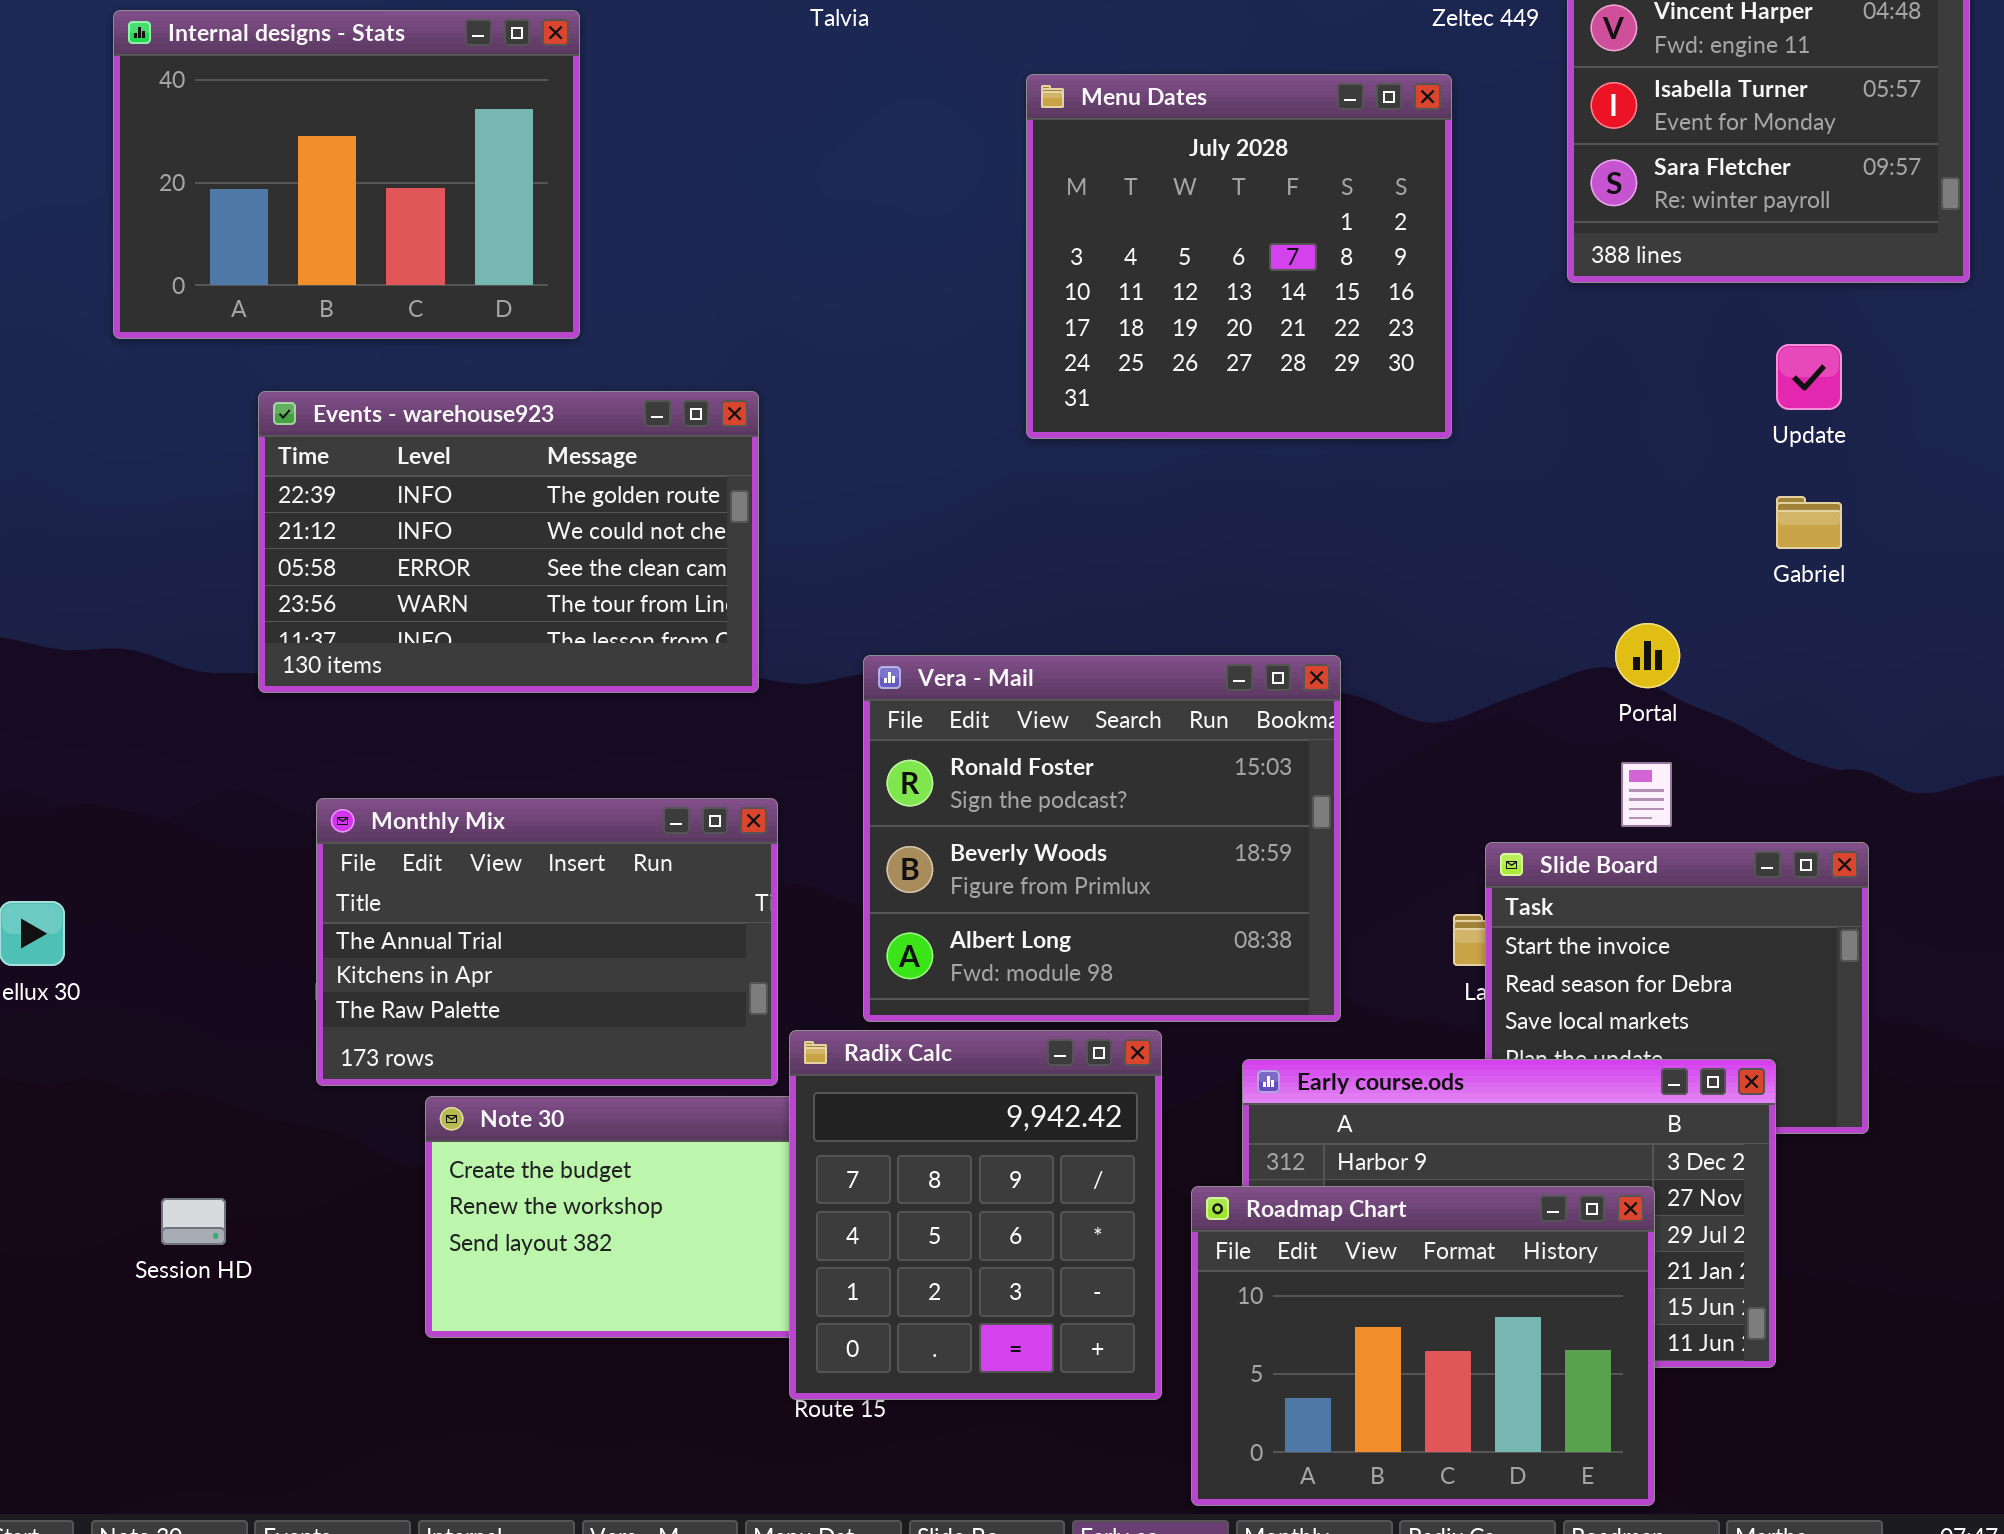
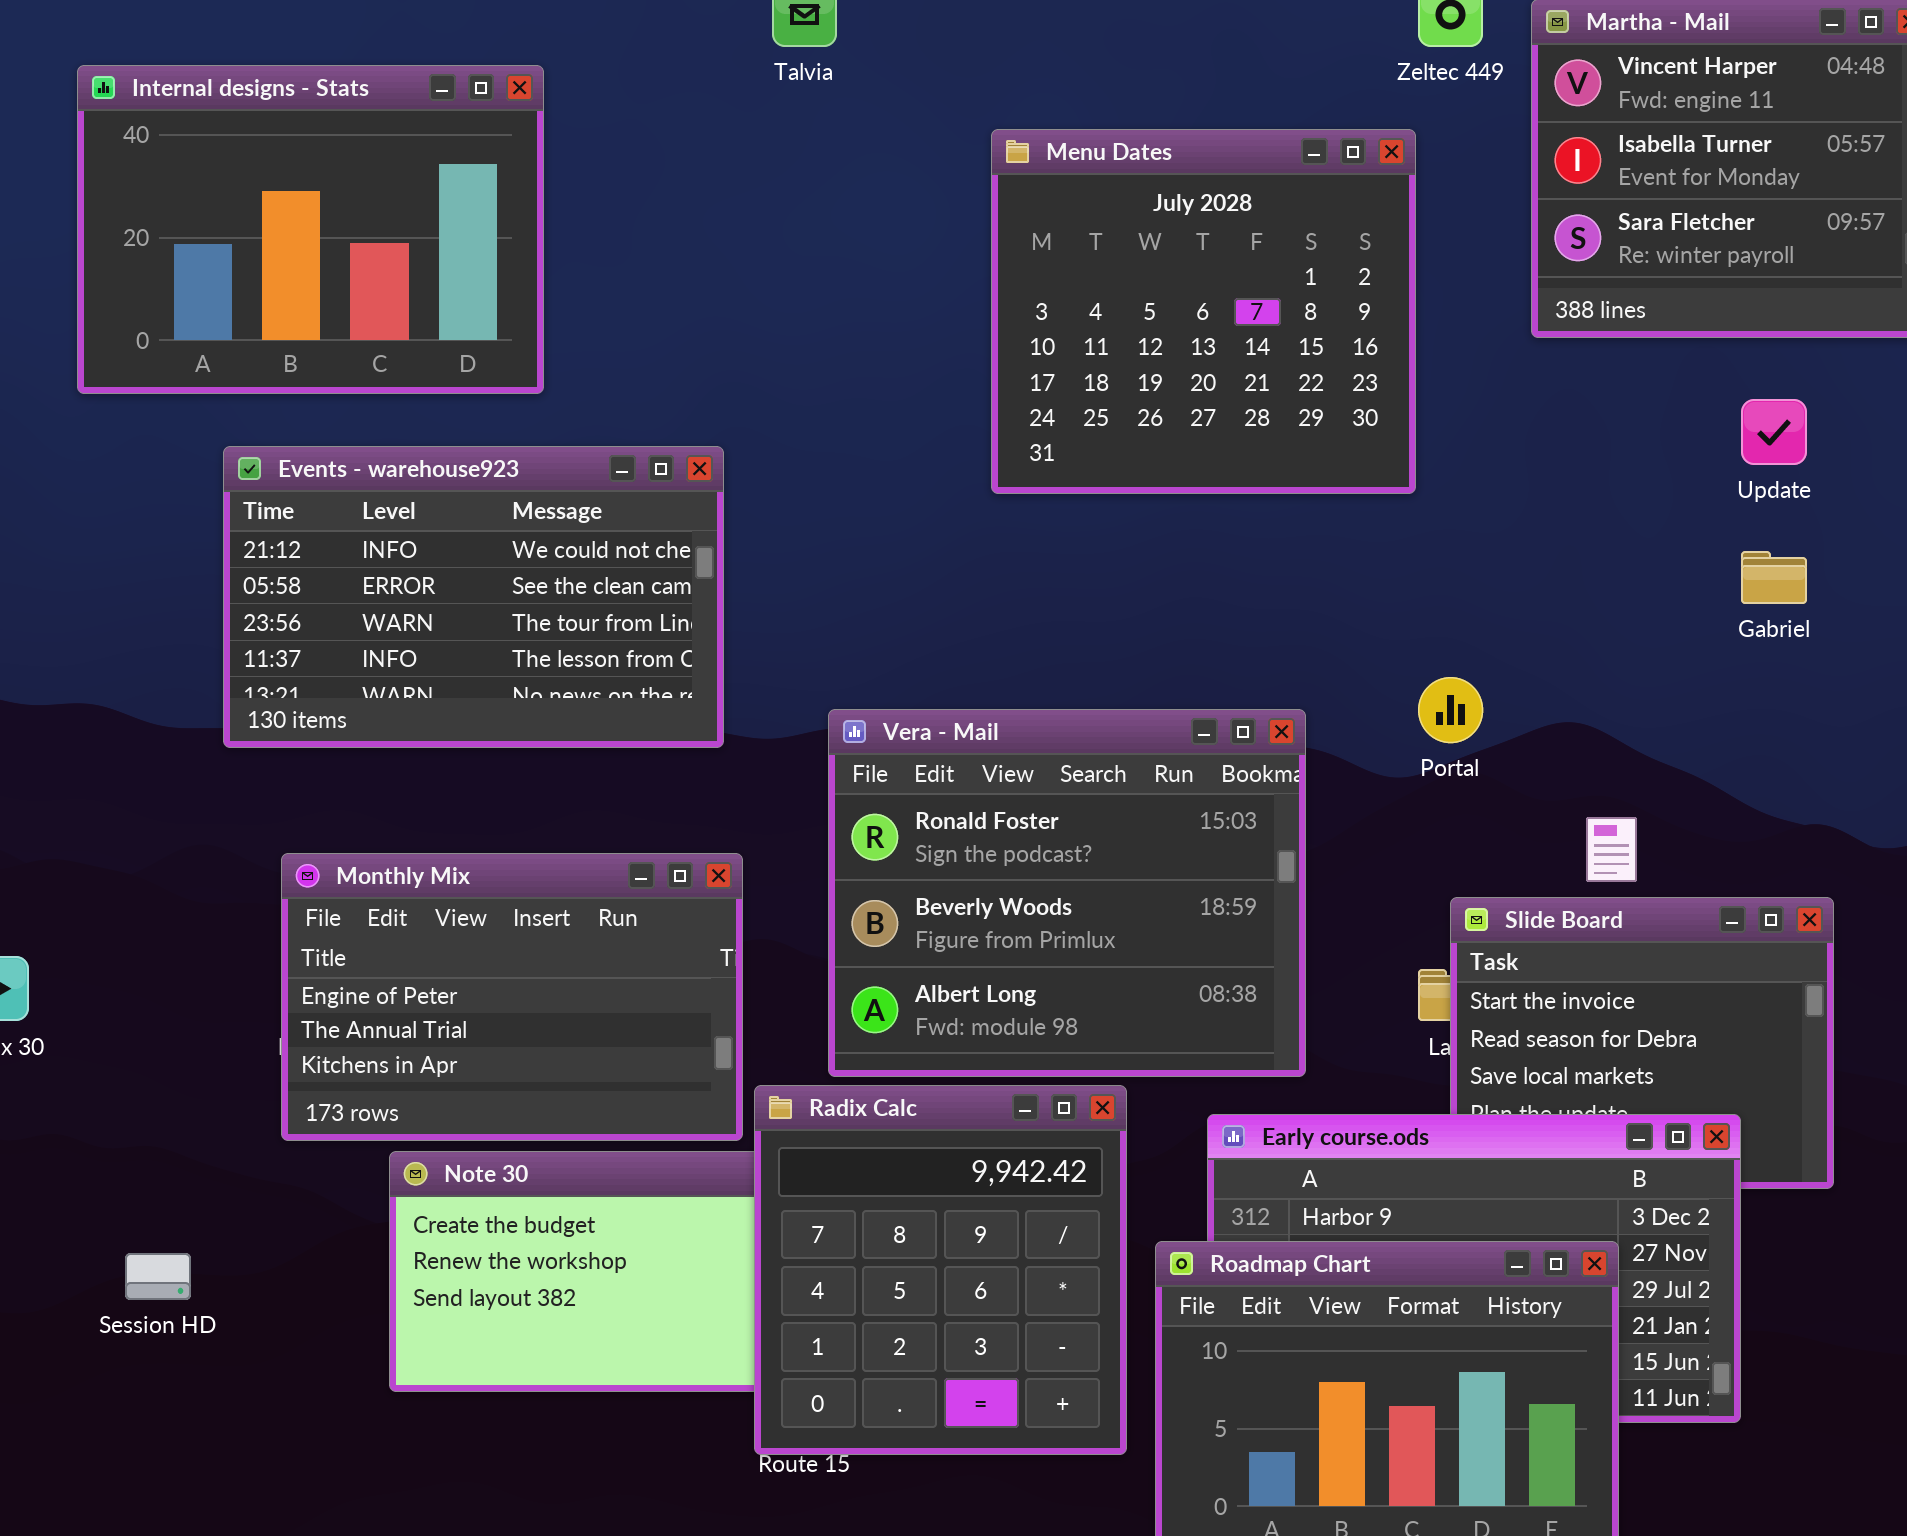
Events - warehouse923: [258,391,759,693] -> [223,446,724,748], scrolled down 1 row
Portal: [1615,623,1680,688] -> [1418,677,1483,743], moved
Monthly Mix: [316,798,778,1086] -> [281,853,743,1141], scrolled up 1 row

